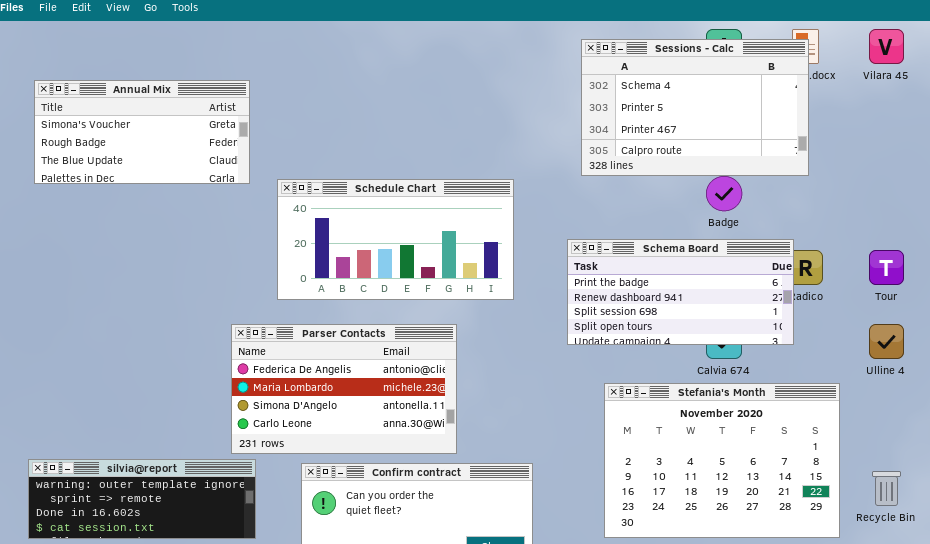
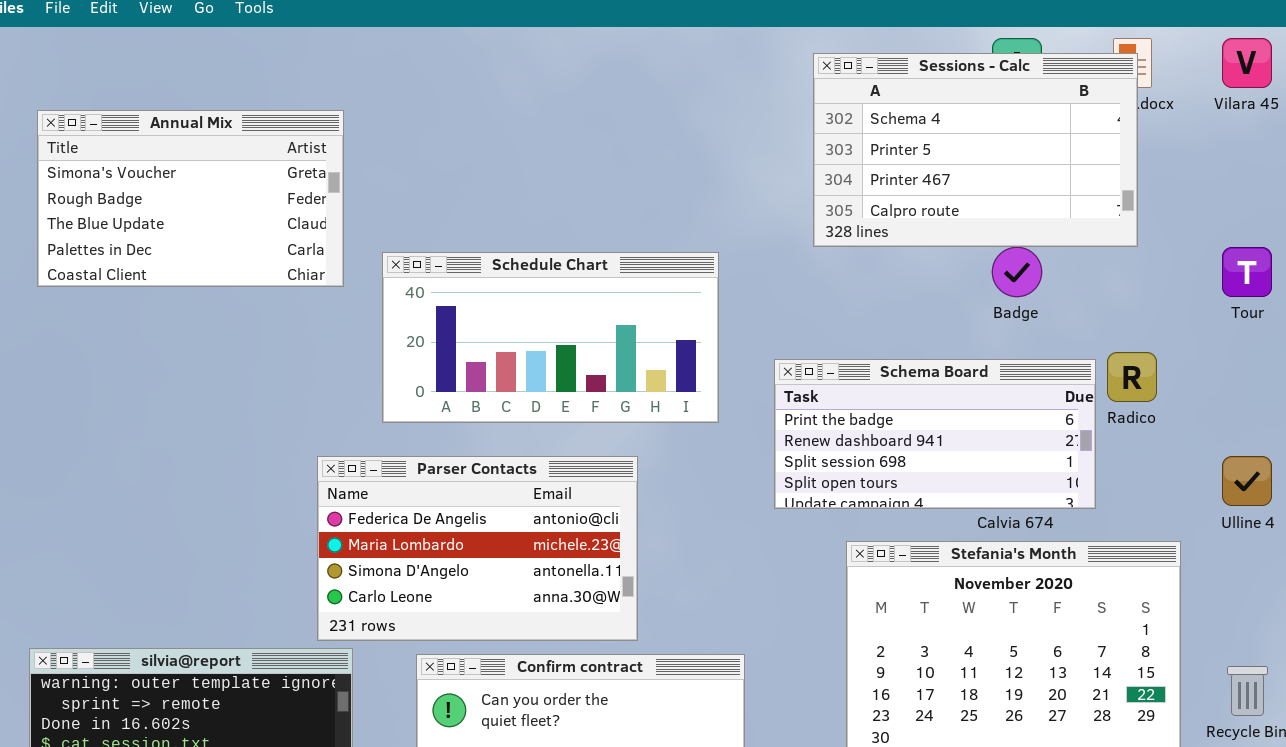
Annual Mix: [34,80,250,184] -> [37,110,344,287], resized
Schema Board: [567,239,794,345] -> [774,359,1096,509], moved
Tour: [869,250,904,285] -> [1222,247,1272,297], moved

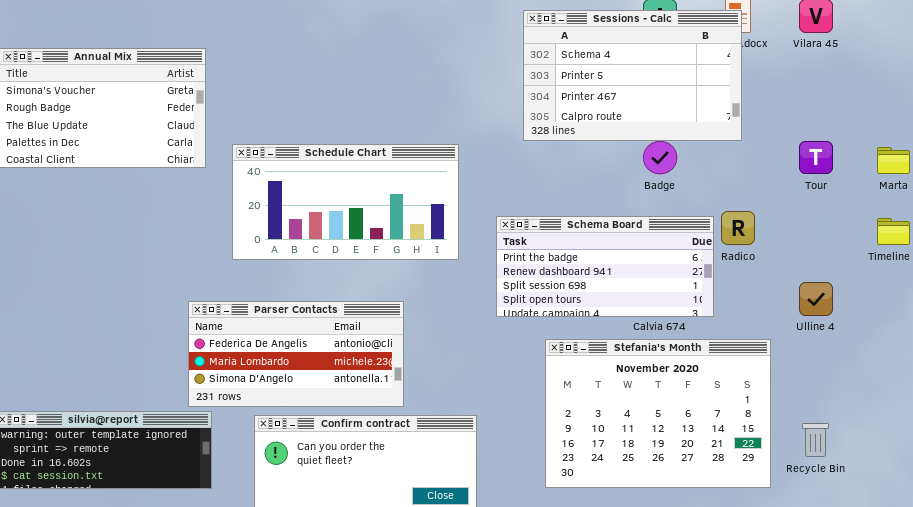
Parser Contacts: [317,456,638,641] -> [188,301,404,407], resized

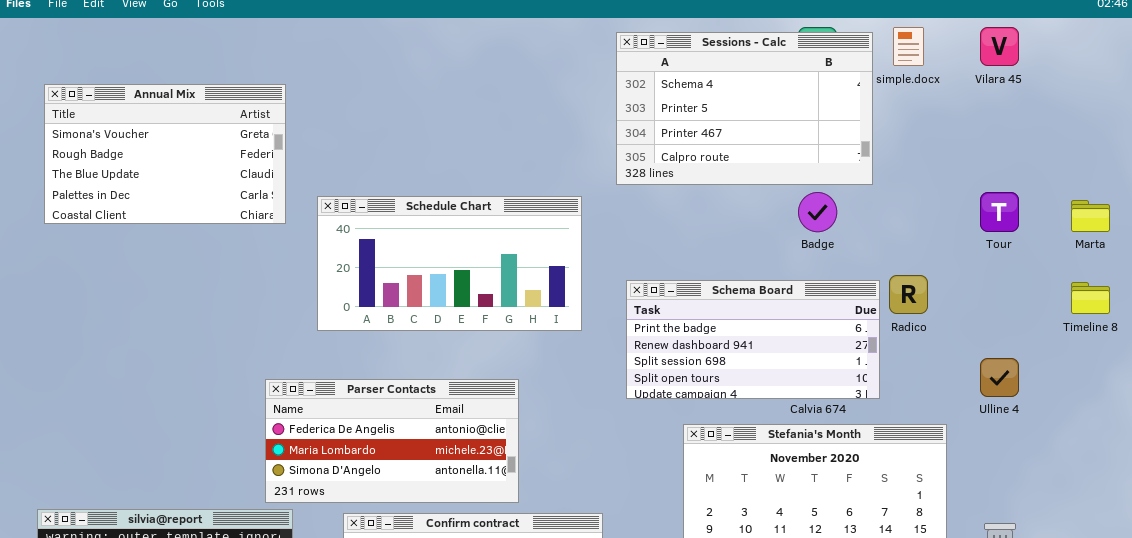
Sessions - Calc: [523,10,742,141] -> [616,32,873,185], moved

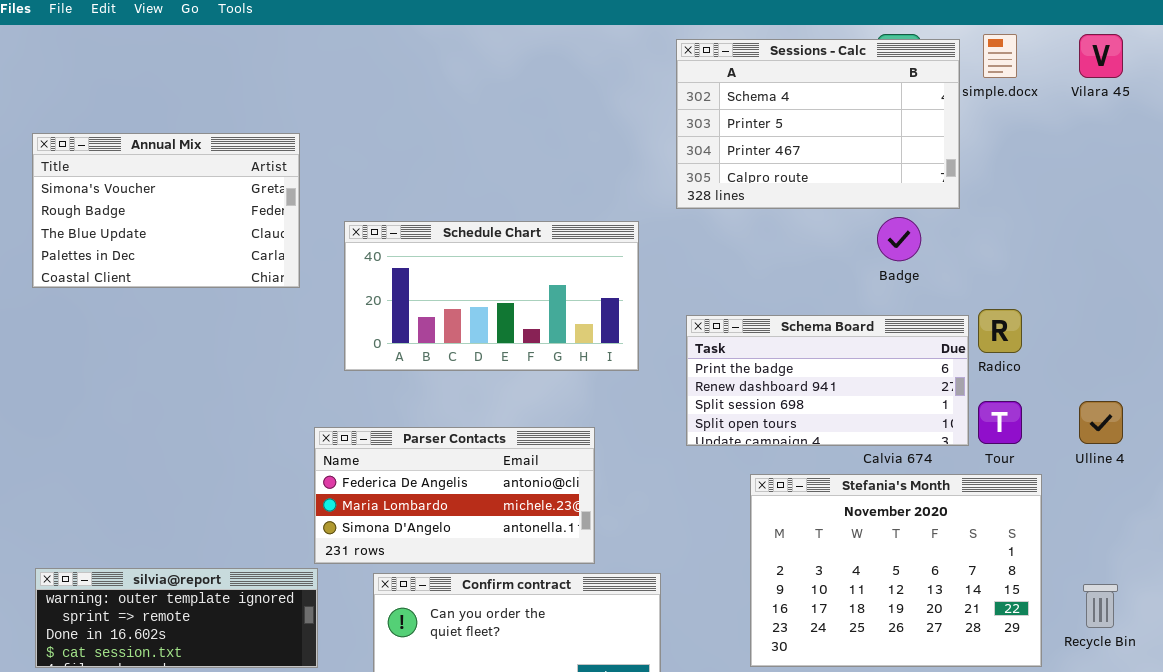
Annual Mix: [44,84,286,224] -> [32,133,300,288], moved
Tour: [980,192,1019,232] -> [978,401,1022,444], moved
Parser Contacts: [265,379,519,503] -> [314,427,595,564], moved

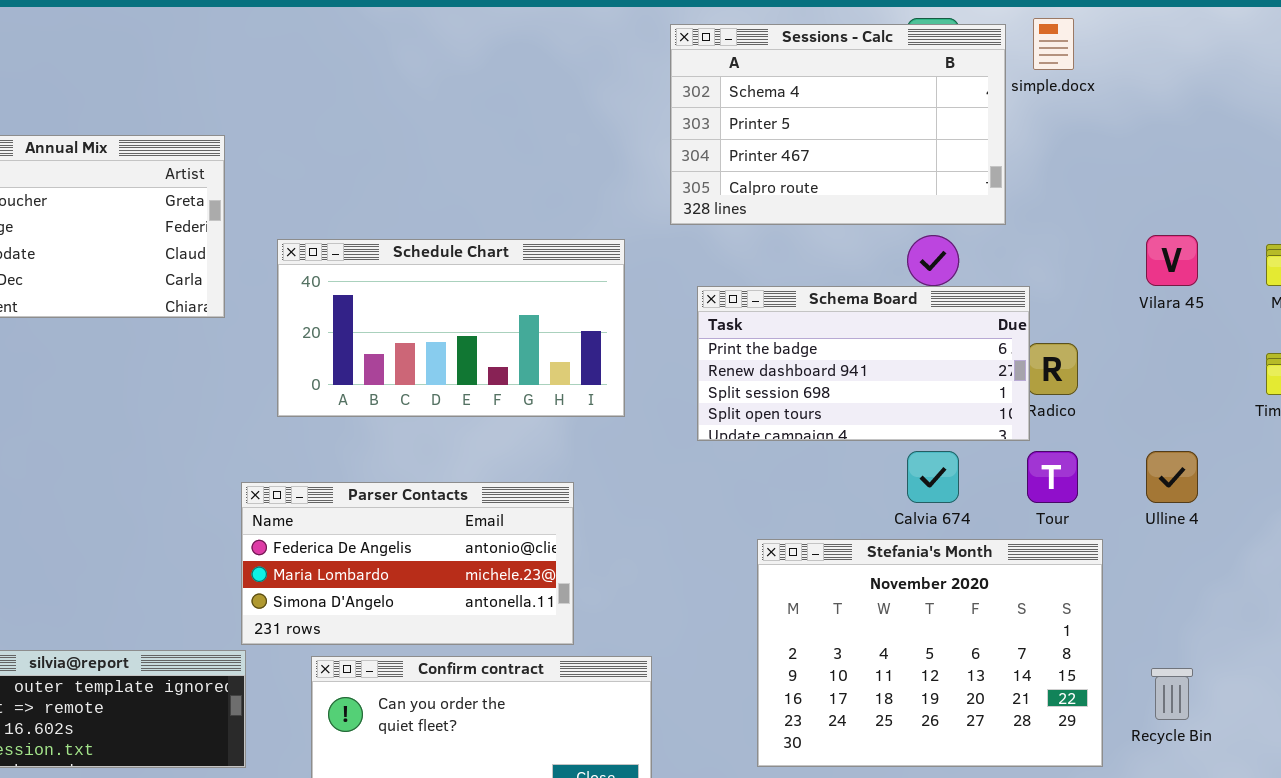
Vilara 45: [1079,34,1123,78] -> [1146,235,1198,286], moved
Schema Board: [686,315,969,446] -> [697,286,1030,441], moved

